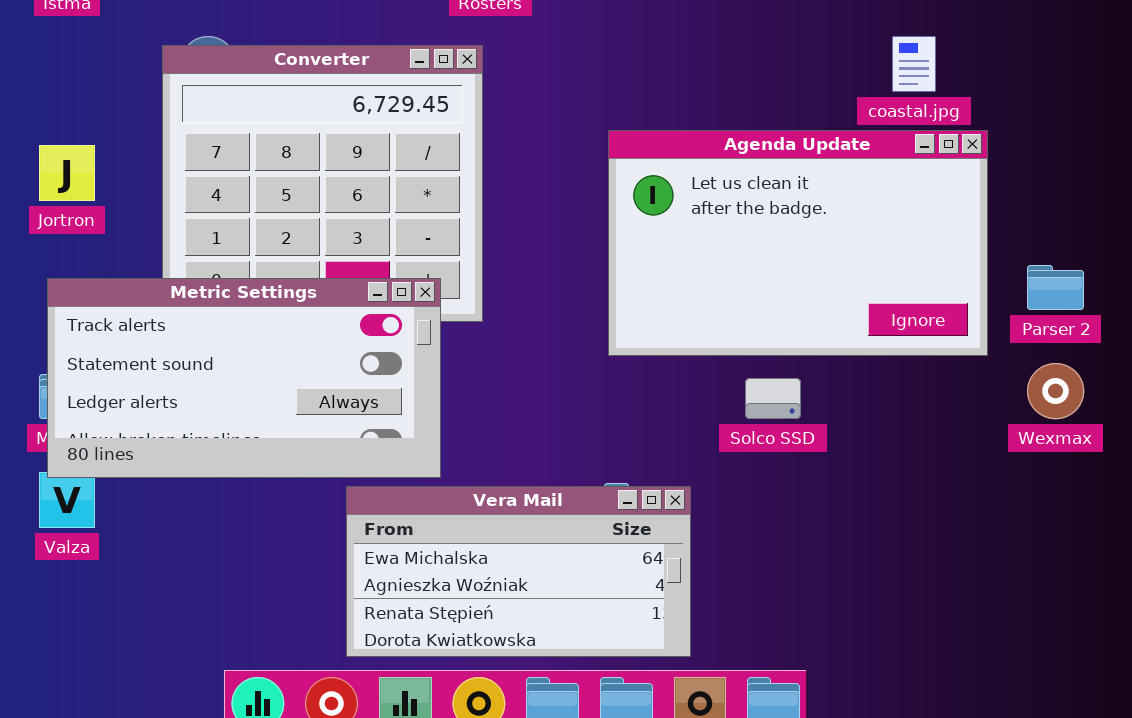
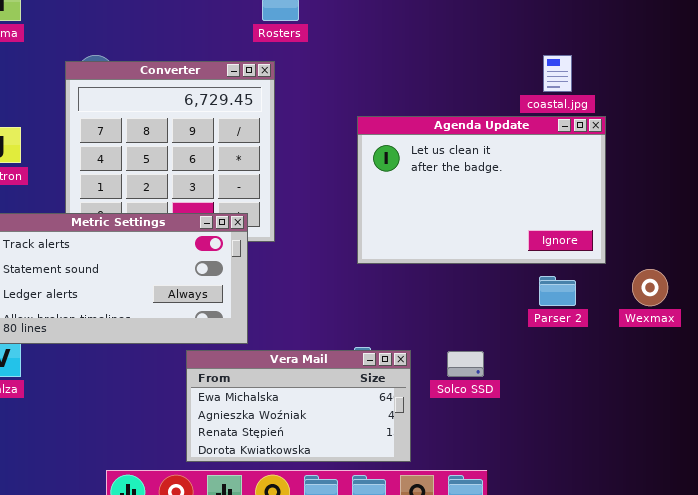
Parser 2: [1027,265,1084,310] -> [539,276,576,306], moved
Solco SSD: [745,378,801,419] -> [447,351,484,377], moved

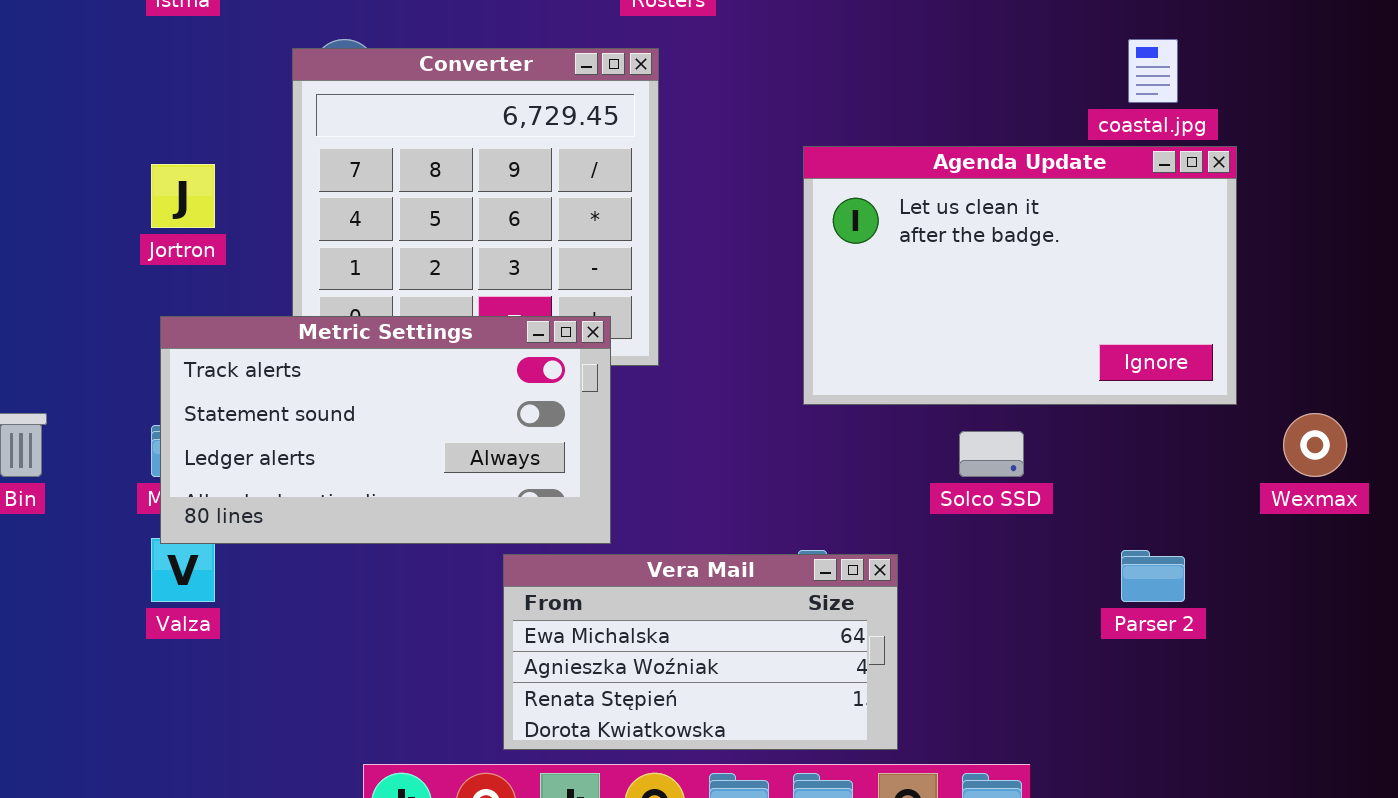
Parser 2: [539,276,576,306] -> [1121,550,1185,602], moved
Solco SSD: [447,351,484,377] -> [959,431,1024,477], moved

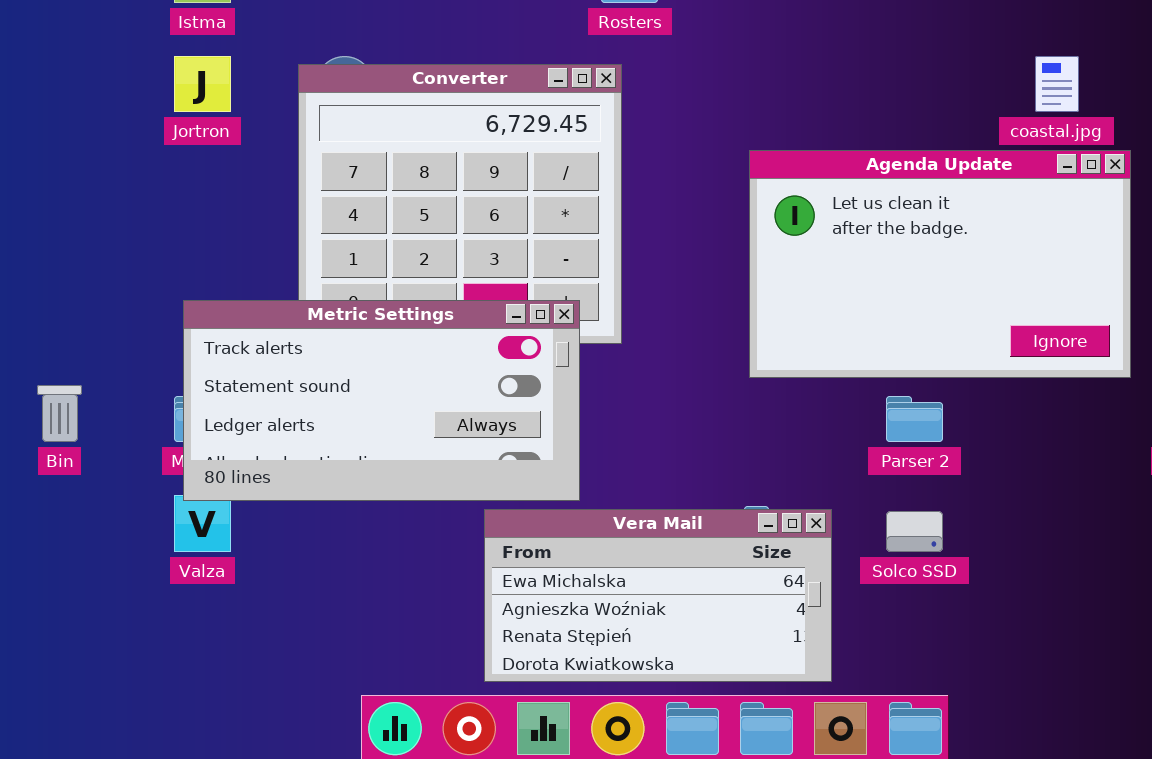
Jortron: [151,164,215,228] -> [174,56,231,112], moved
Solco SSD: [959,431,1024,477] -> [886,511,943,552], moved
Parser 2: [1121,550,1185,602] -> [886,396,943,442], moved

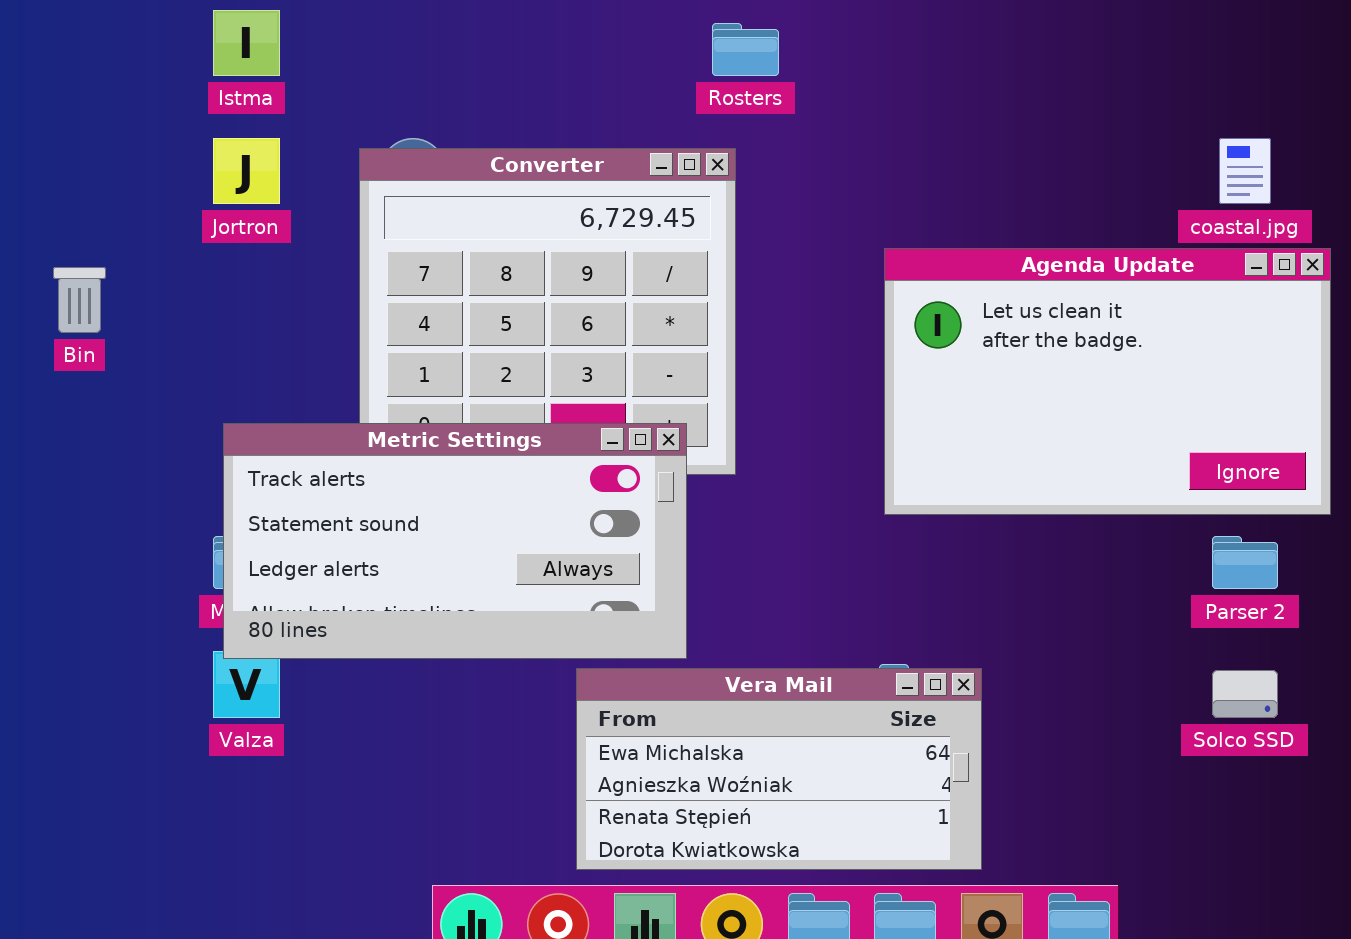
Bin: [37,385,82,442] -> [53,267,106,333], moved
Parser 2: [886,396,943,442] -> [1212,536,1278,589], moved
Solco SSD: [886,511,943,552] -> [1212,670,1278,718], moved

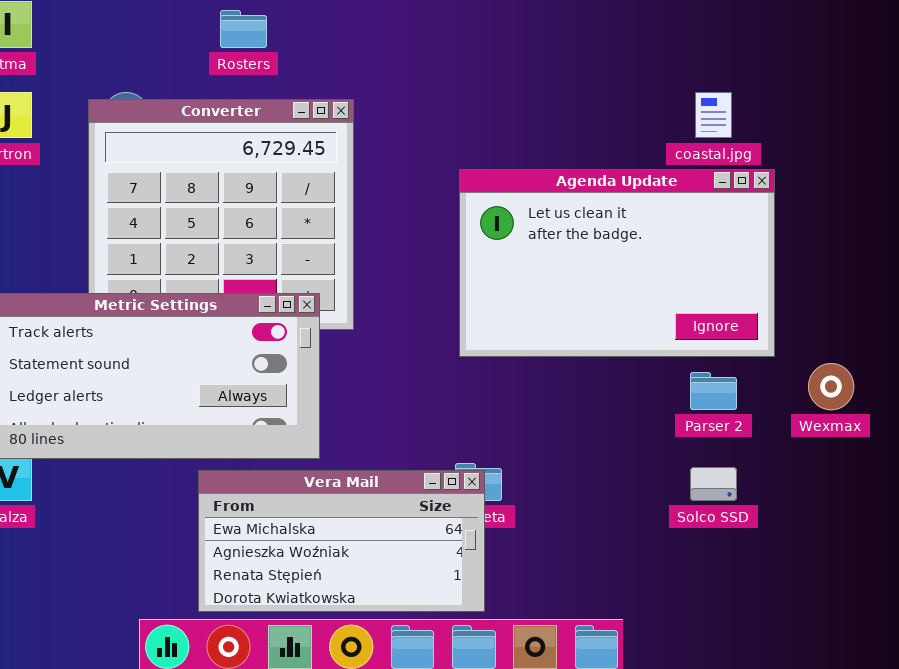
Rosters: [712,23,779,76] -> [220,10,267,48], moved
Vera Mail: [576,668,982,870] -> [198,470,485,612], moved

